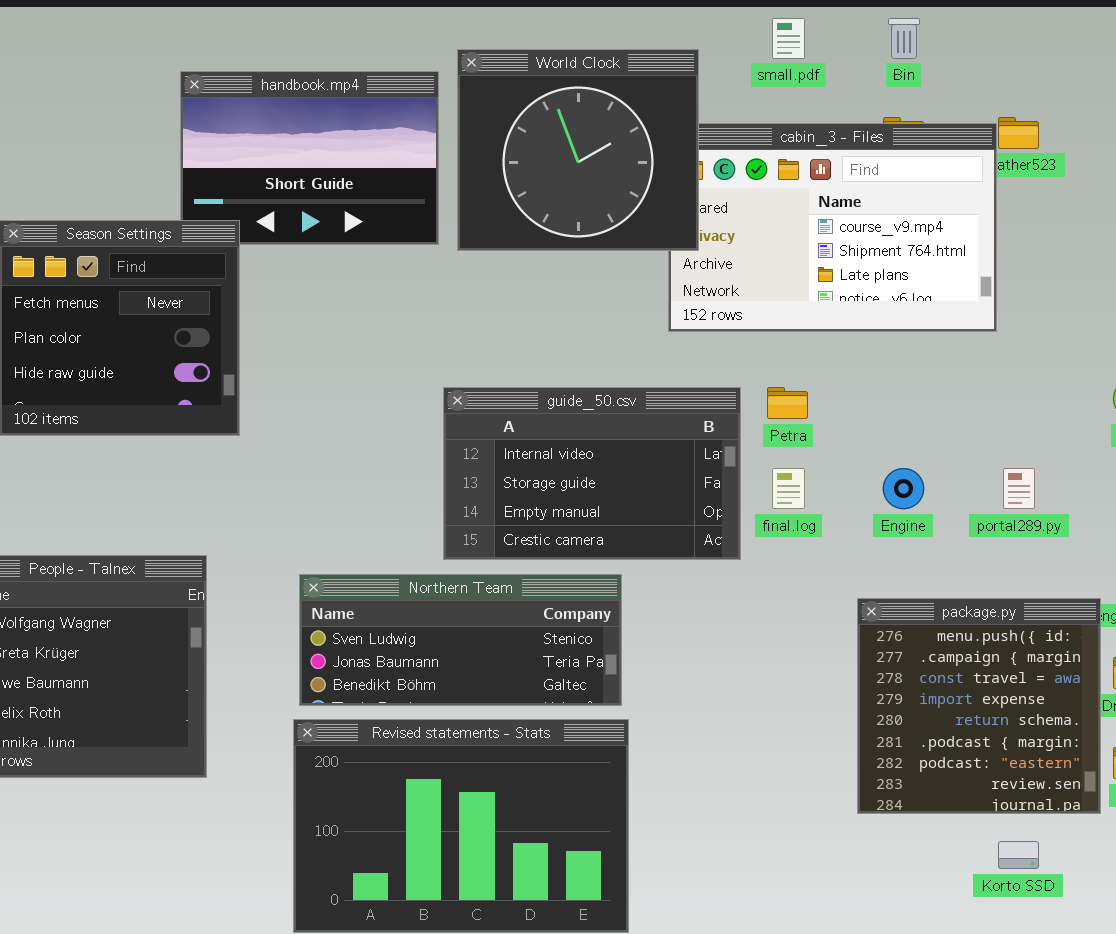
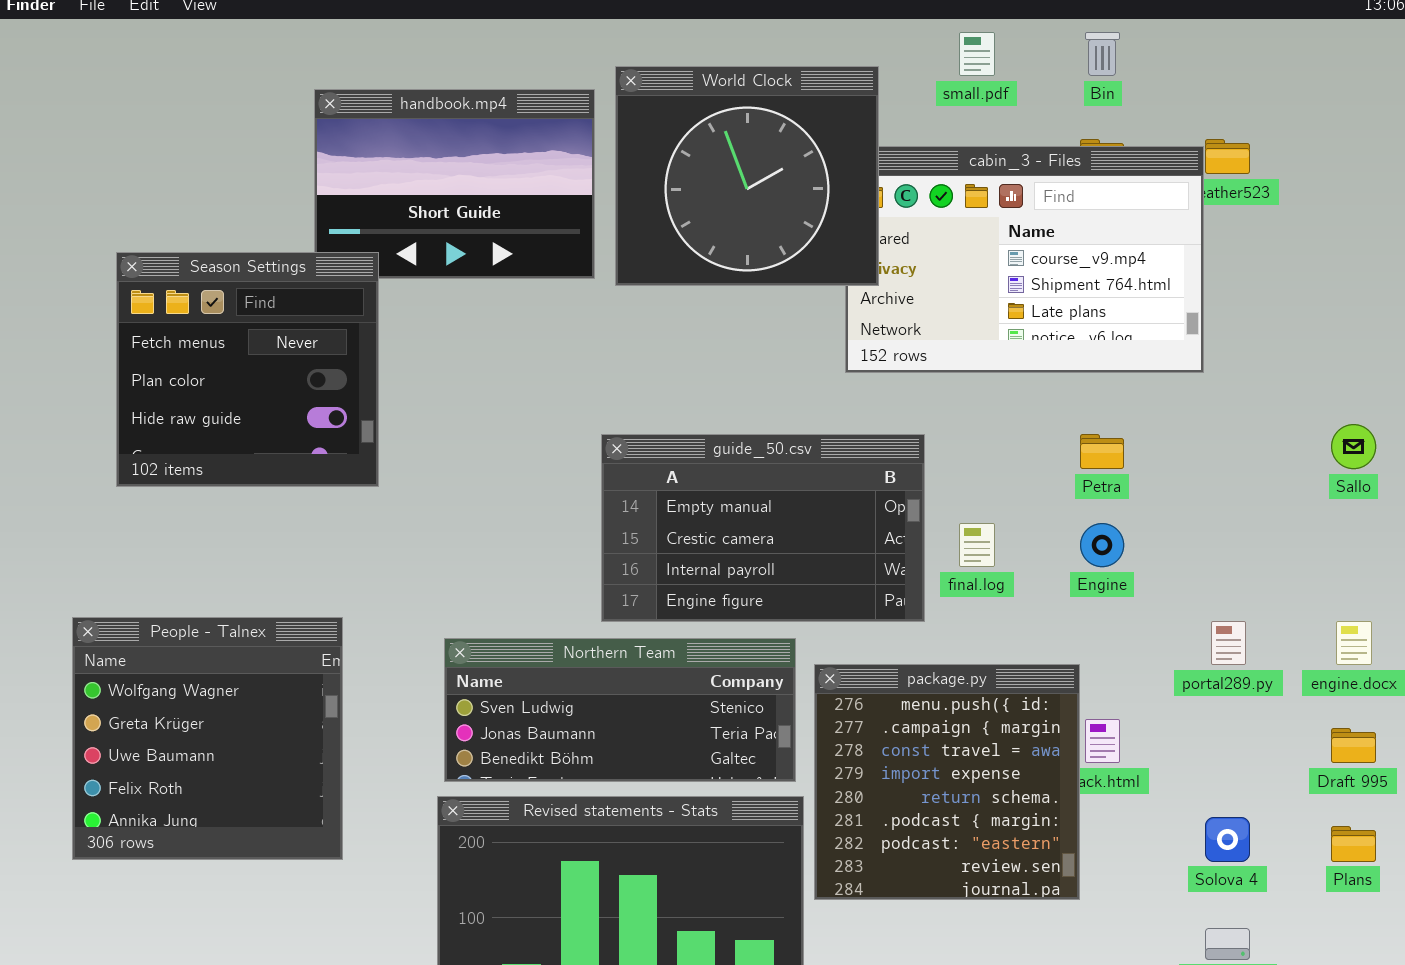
guide_50.csv: [443,387,741,560] -> [601,434,925,622], scrolled down 2 rows
Petra: [767,387,808,419] -> [1080,434,1124,469], moved
portal289.py: [1003,468,1035,509] -> [1211,621,1246,665], moved
package.py: [857,598,1101,814] -> [814,664,1080,900], moved

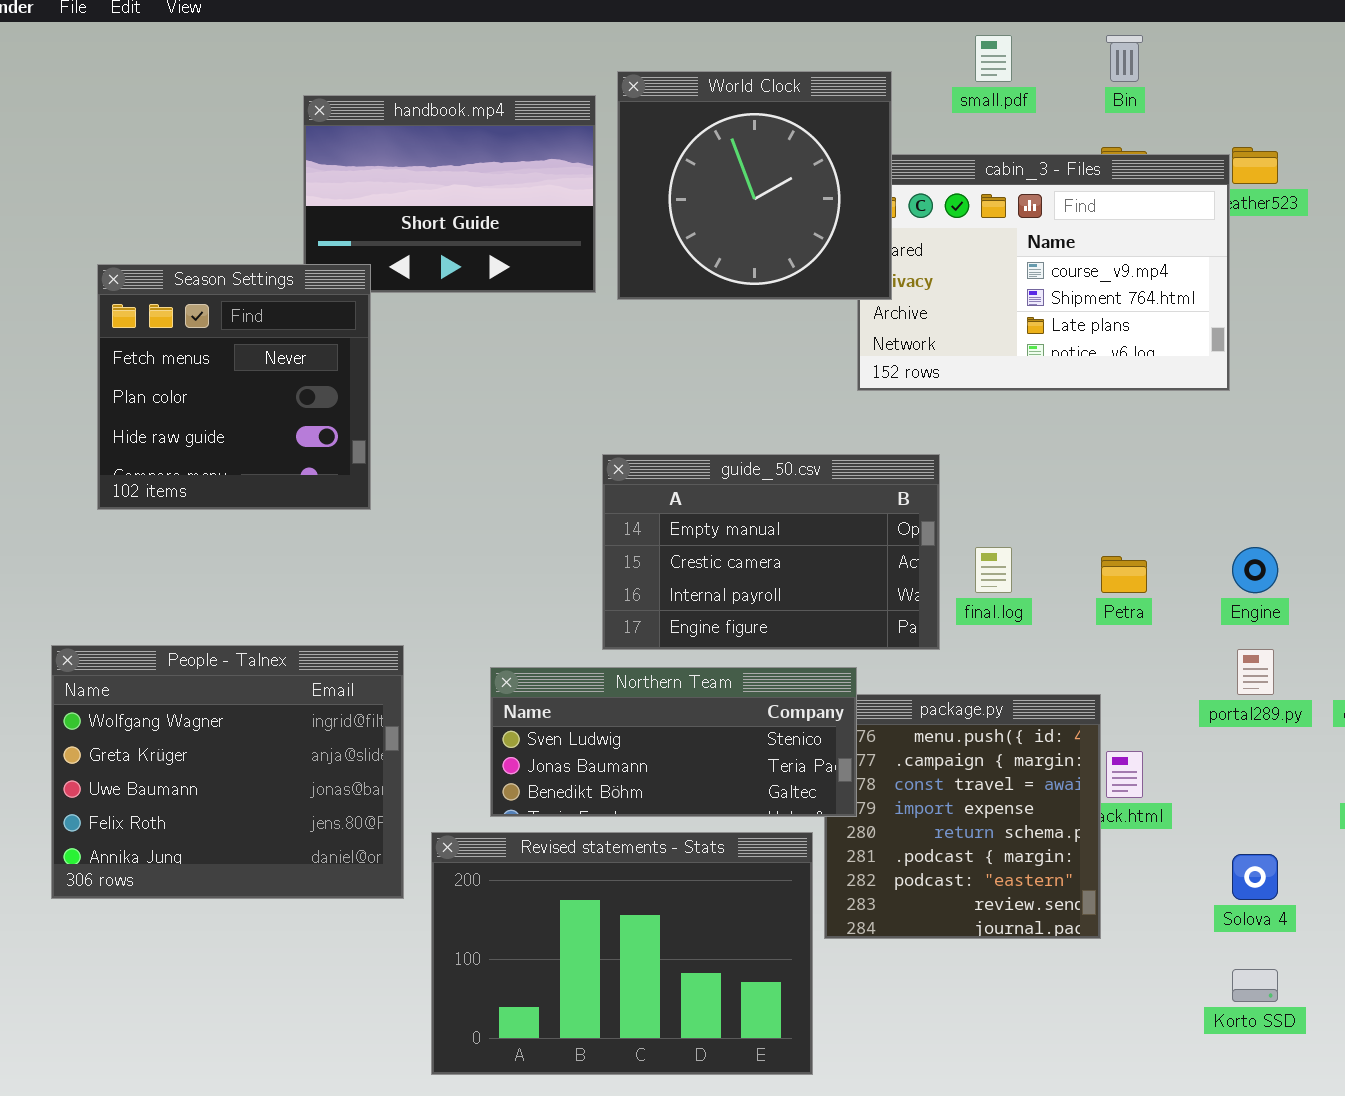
Petra: [1080,434,1124,469] -> [1101,556,1147,593], moved
Engine: [1080,523,1124,567] -> [1232,547,1278,593], moved
People - Talnex: [72,617,343,860] -> [51,645,404,899], resized
Northern Team: [444,638,796,782] -> [490,667,857,817], moved

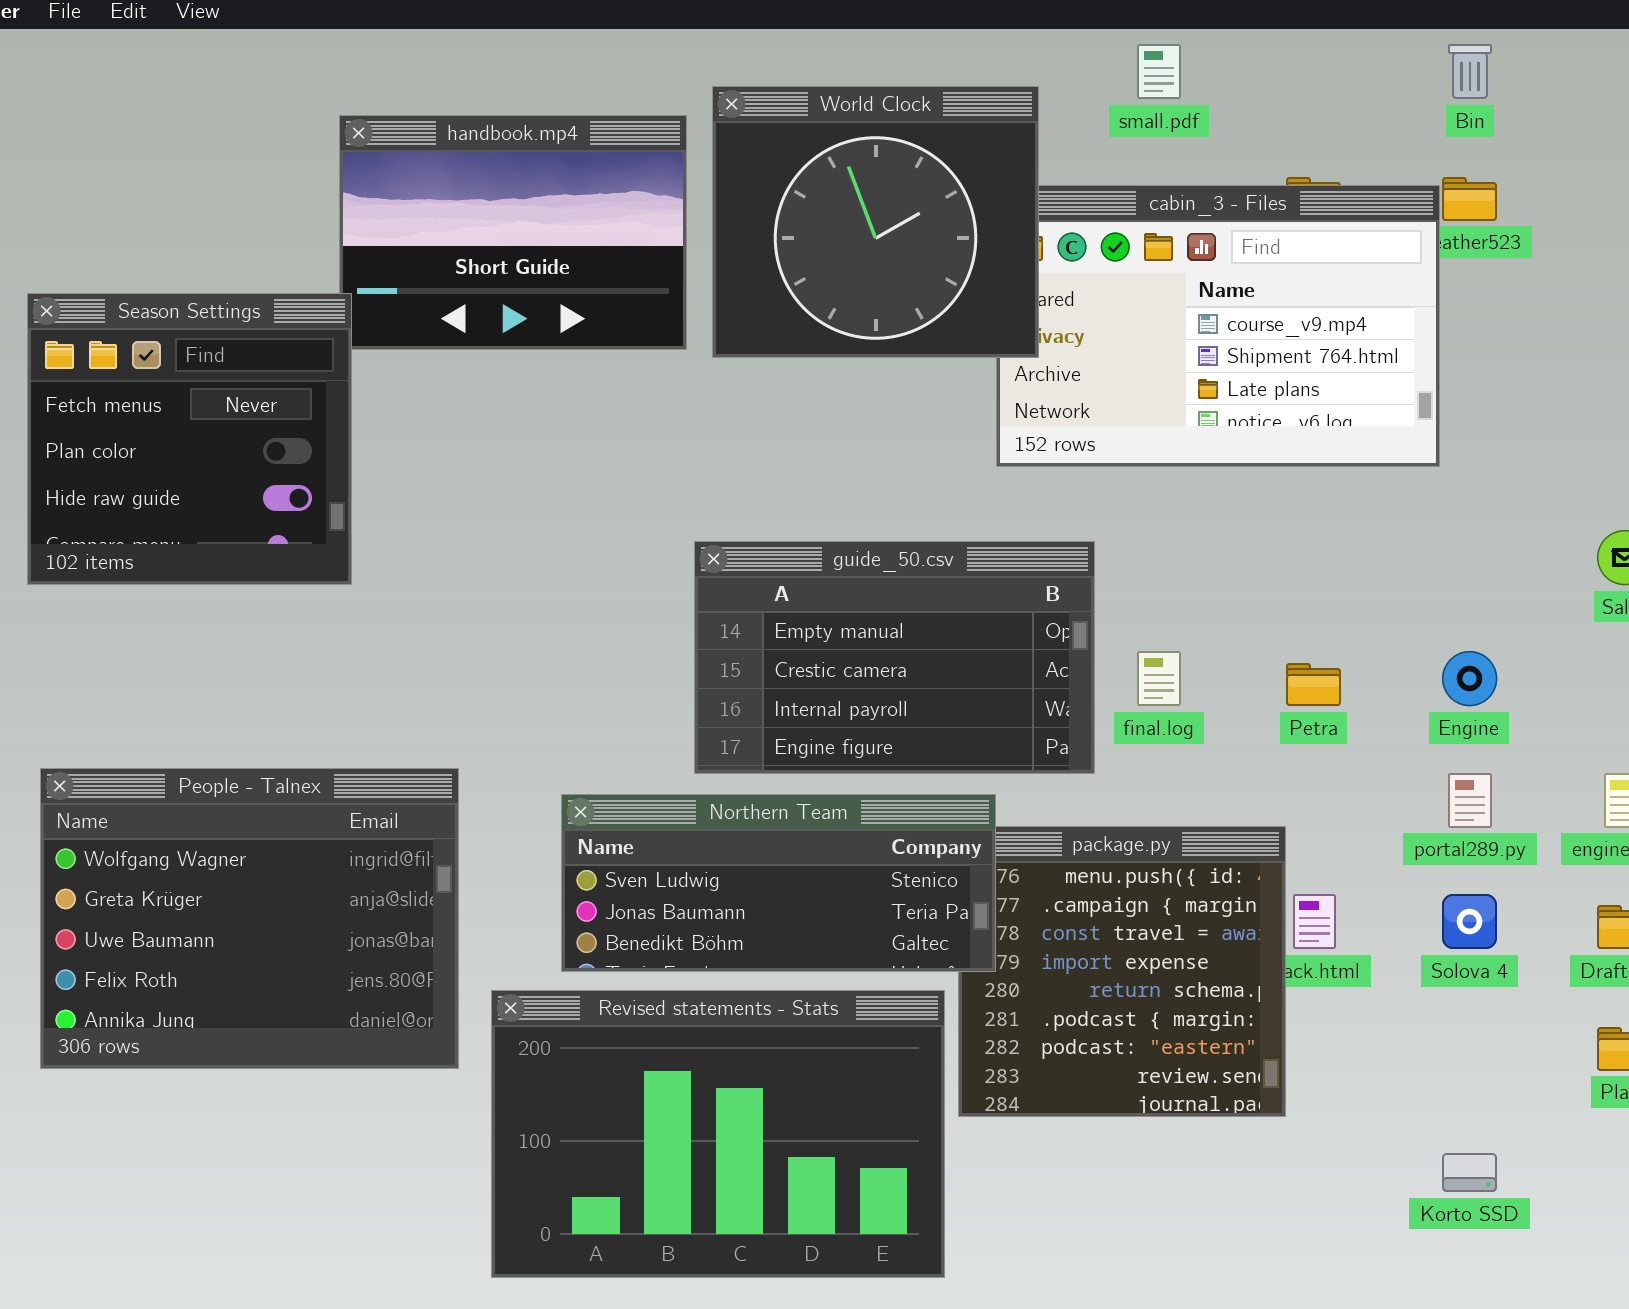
Bin: [1106,35,1143,82] -> [1448,44,1492,99], moved
Season Settings: [97,264,371,510] -> [27,293,352,585], moved
Solova 4: [1232,854,1278,900] -> [1442,894,1497,949], moved

